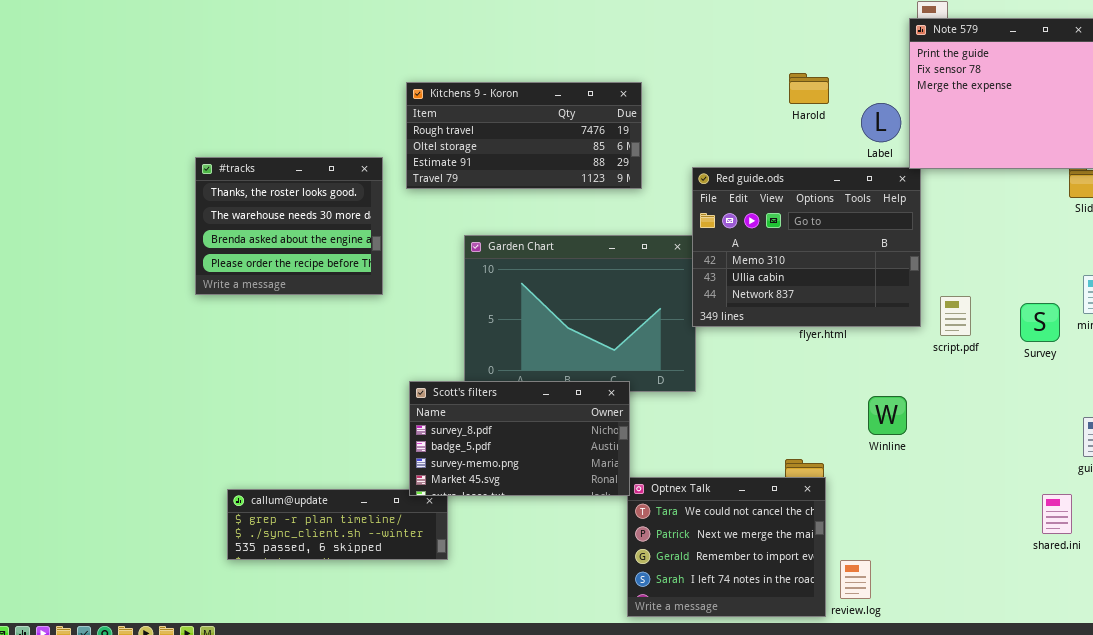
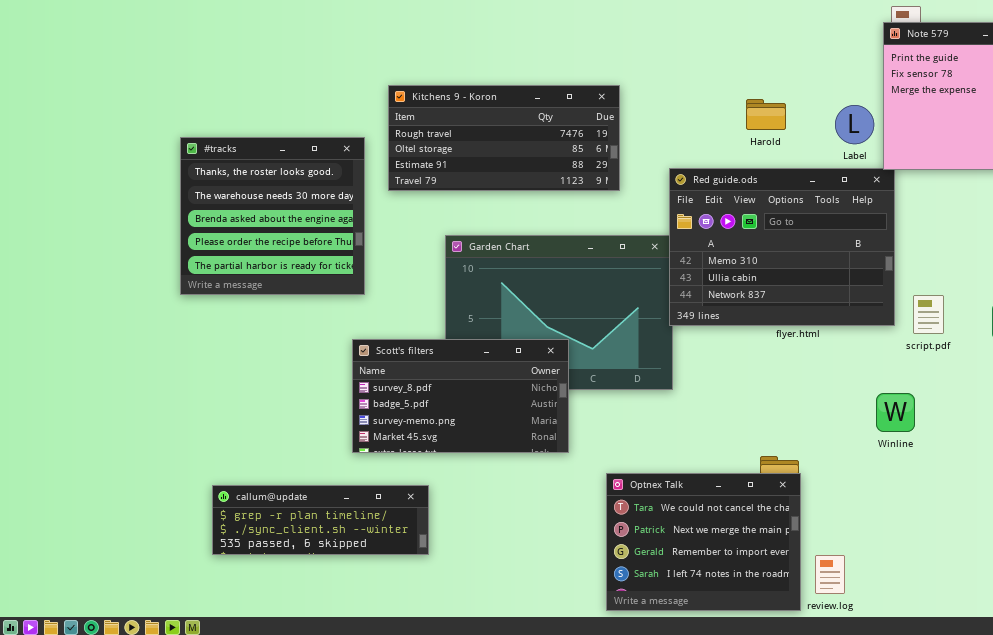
Harold: [789,73,829,104] -> [746,99,786,130], moved
#tracks: [195,157,383,295] -> [180,137,365,295], resized
Scott's filters: [409,381,630,496] -> [352,339,569,453], moved
Winline: [868,396,907,435] -> [876,393,915,432], moved

